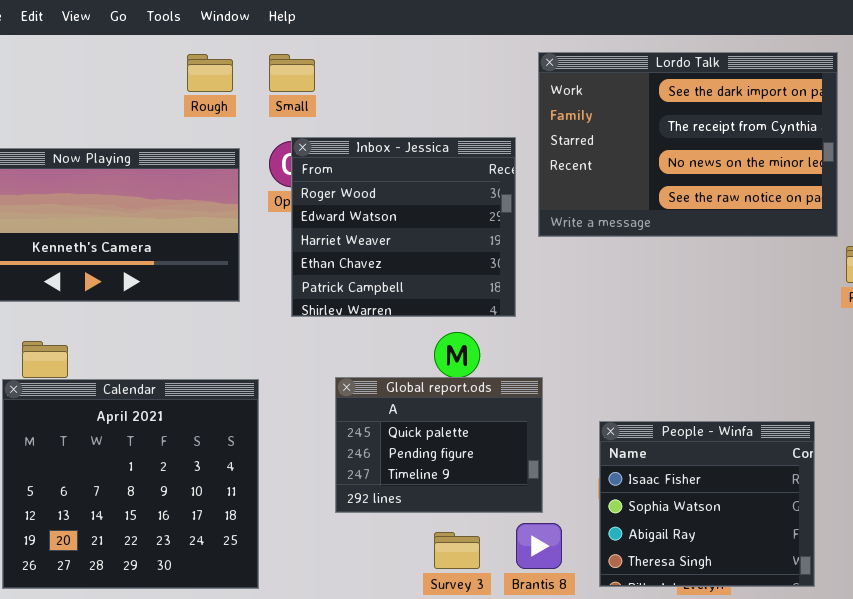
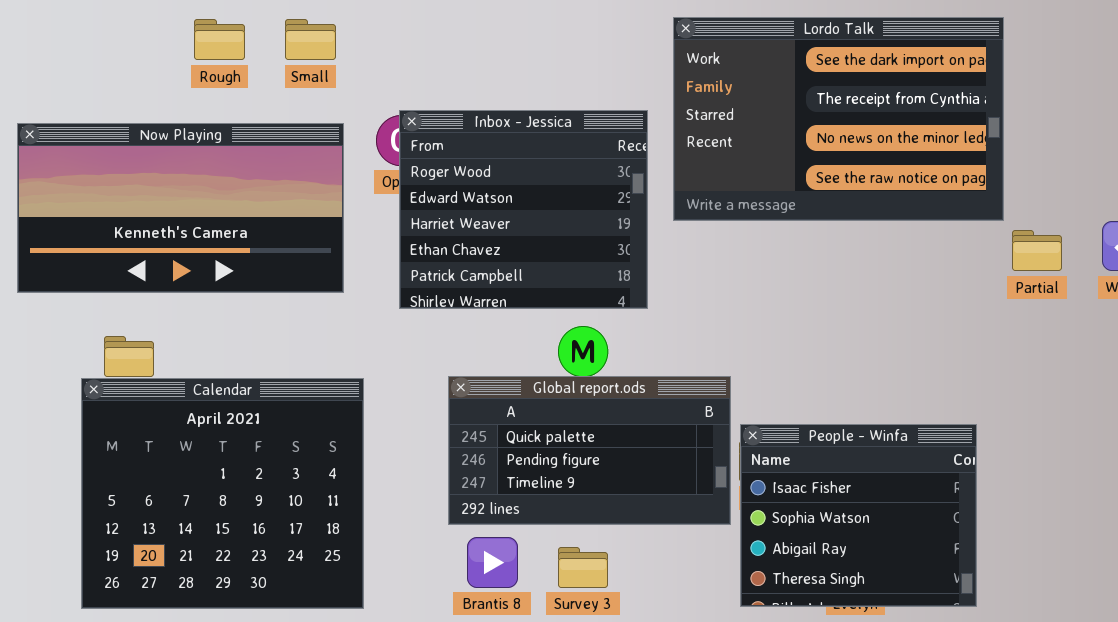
Rough: [187,54,233,92] -> [194,19,245,60], moved
Small: [269,54,315,92] -> [285,19,336,60], moved
Global report.ods: [335,377,543,513] -> [448,376,731,525], resized
Brantis 8: [516,523,562,569] -> [467,537,518,588], moved

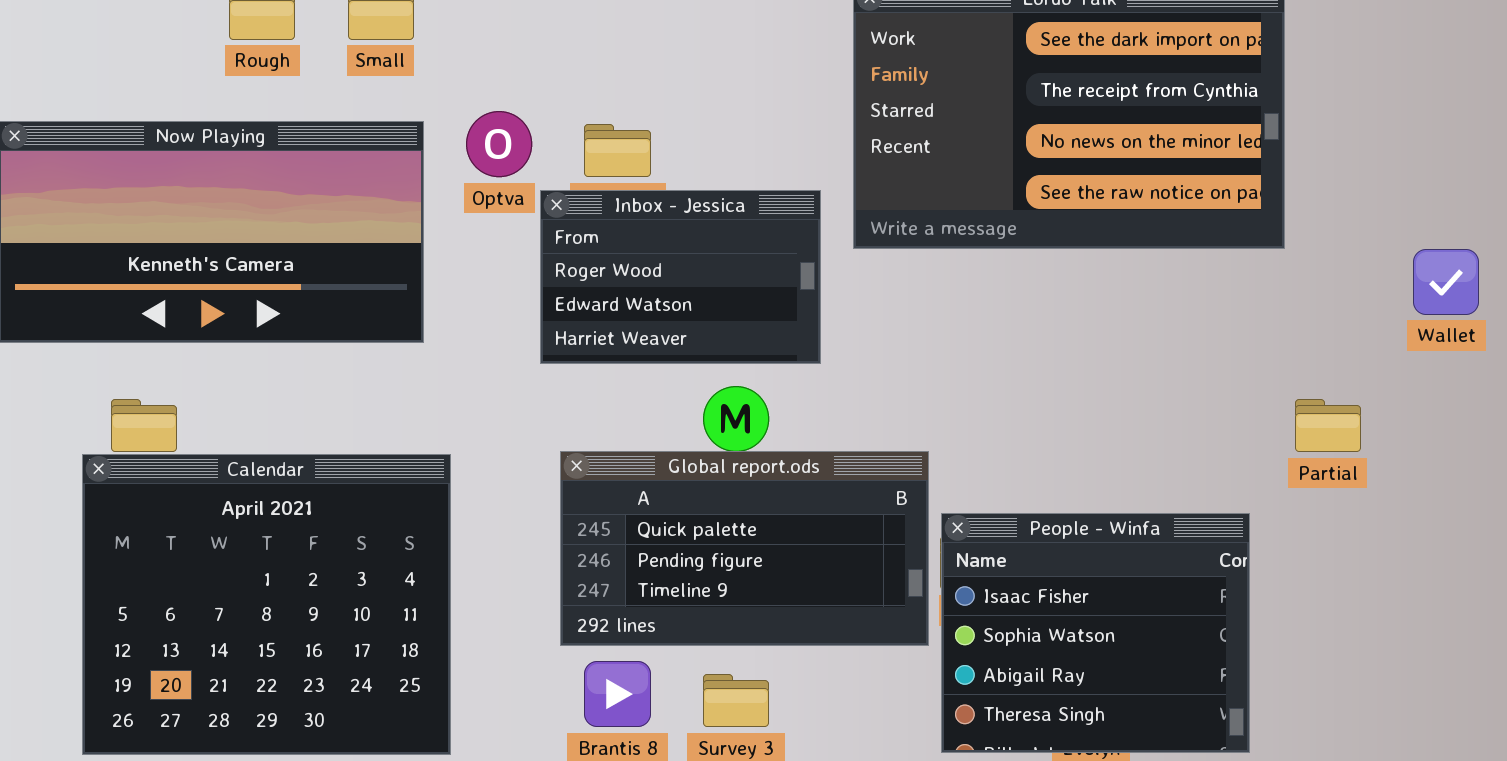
Inbox - Jessica: [399,110,648,309] -> [540,190,821,364], resized
Partial: [1012,230,1062,271] -> [1295,399,1361,452], moved

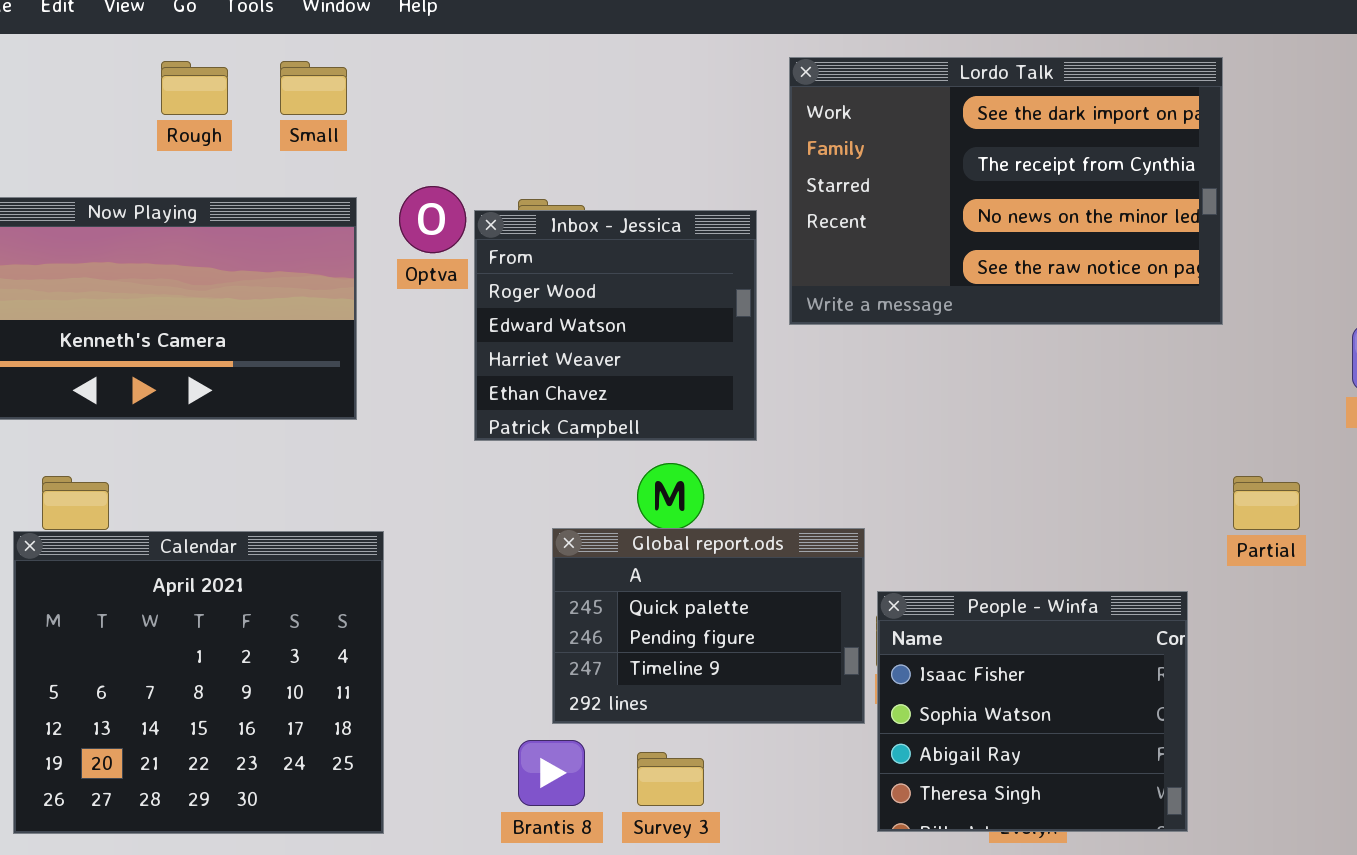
Inbox - Jessica: [540,190,821,364] -> [474,210,757,441], resized
Global report.ods: [560,451,929,646] -> [552,528,865,724], resized

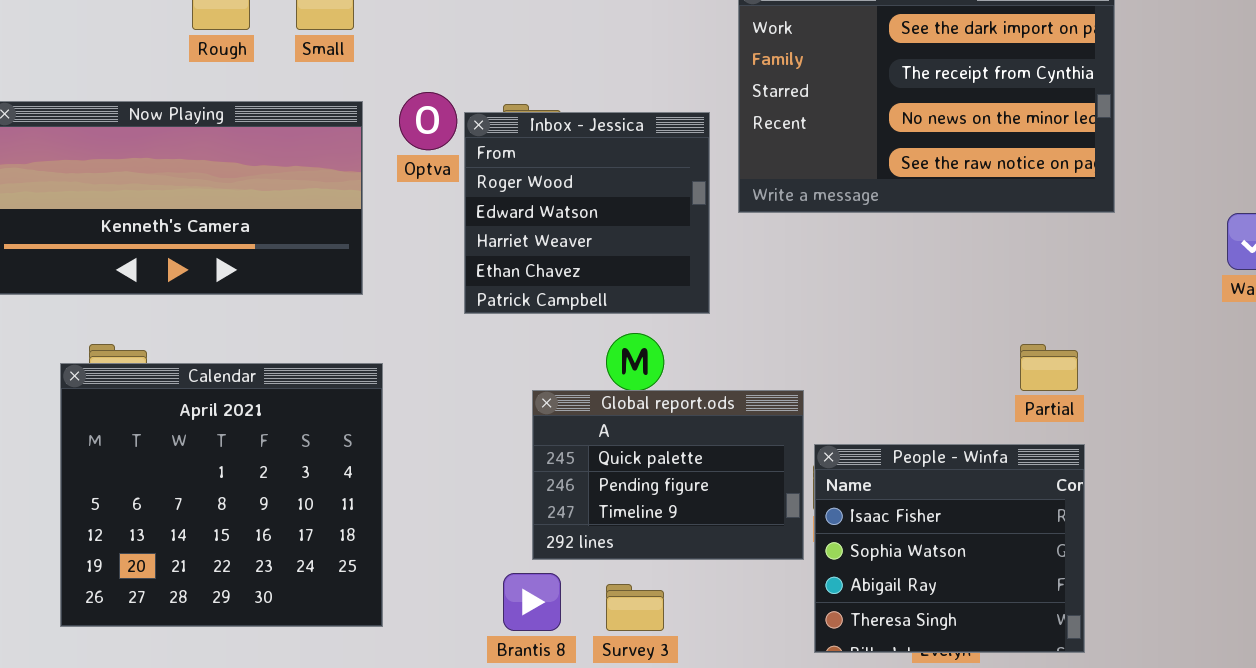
Partial: [1233,476,1300,530] -> [1020,344,1078,391], moved
Calendar: [13,531,384,834] -> [60,363,383,627], moved

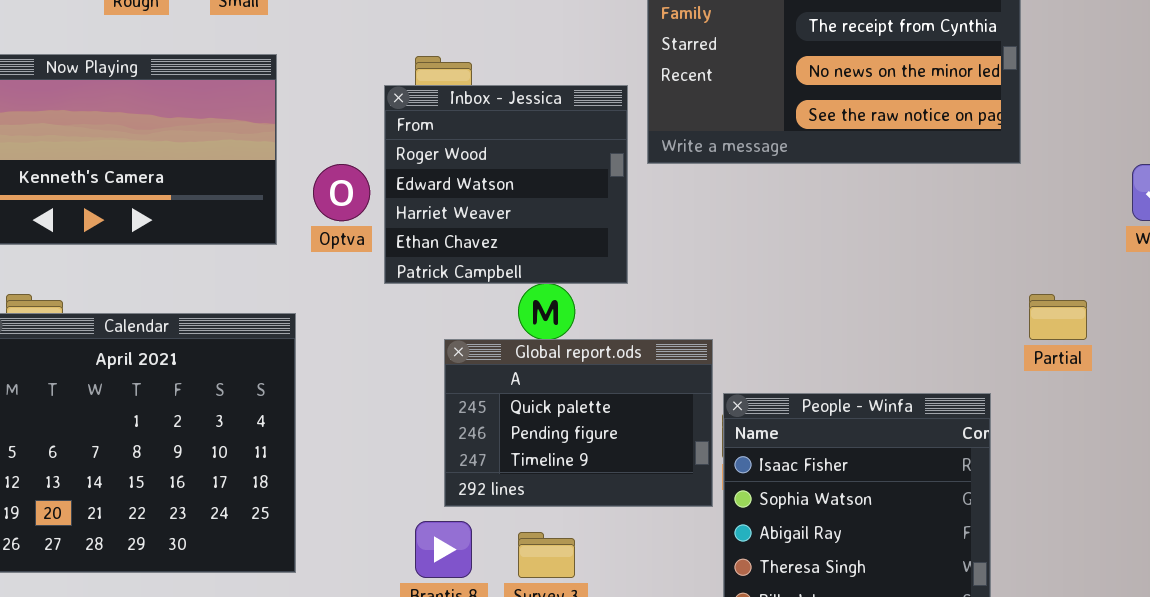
Optva: [399,92,457,150] -> [313,164,370,221], moved
Inbox - Jessica: [464,112,710,314] -> [384,85,628,284], moved
Partial: [1020,344,1078,391] -> [1029,294,1087,340], moved

